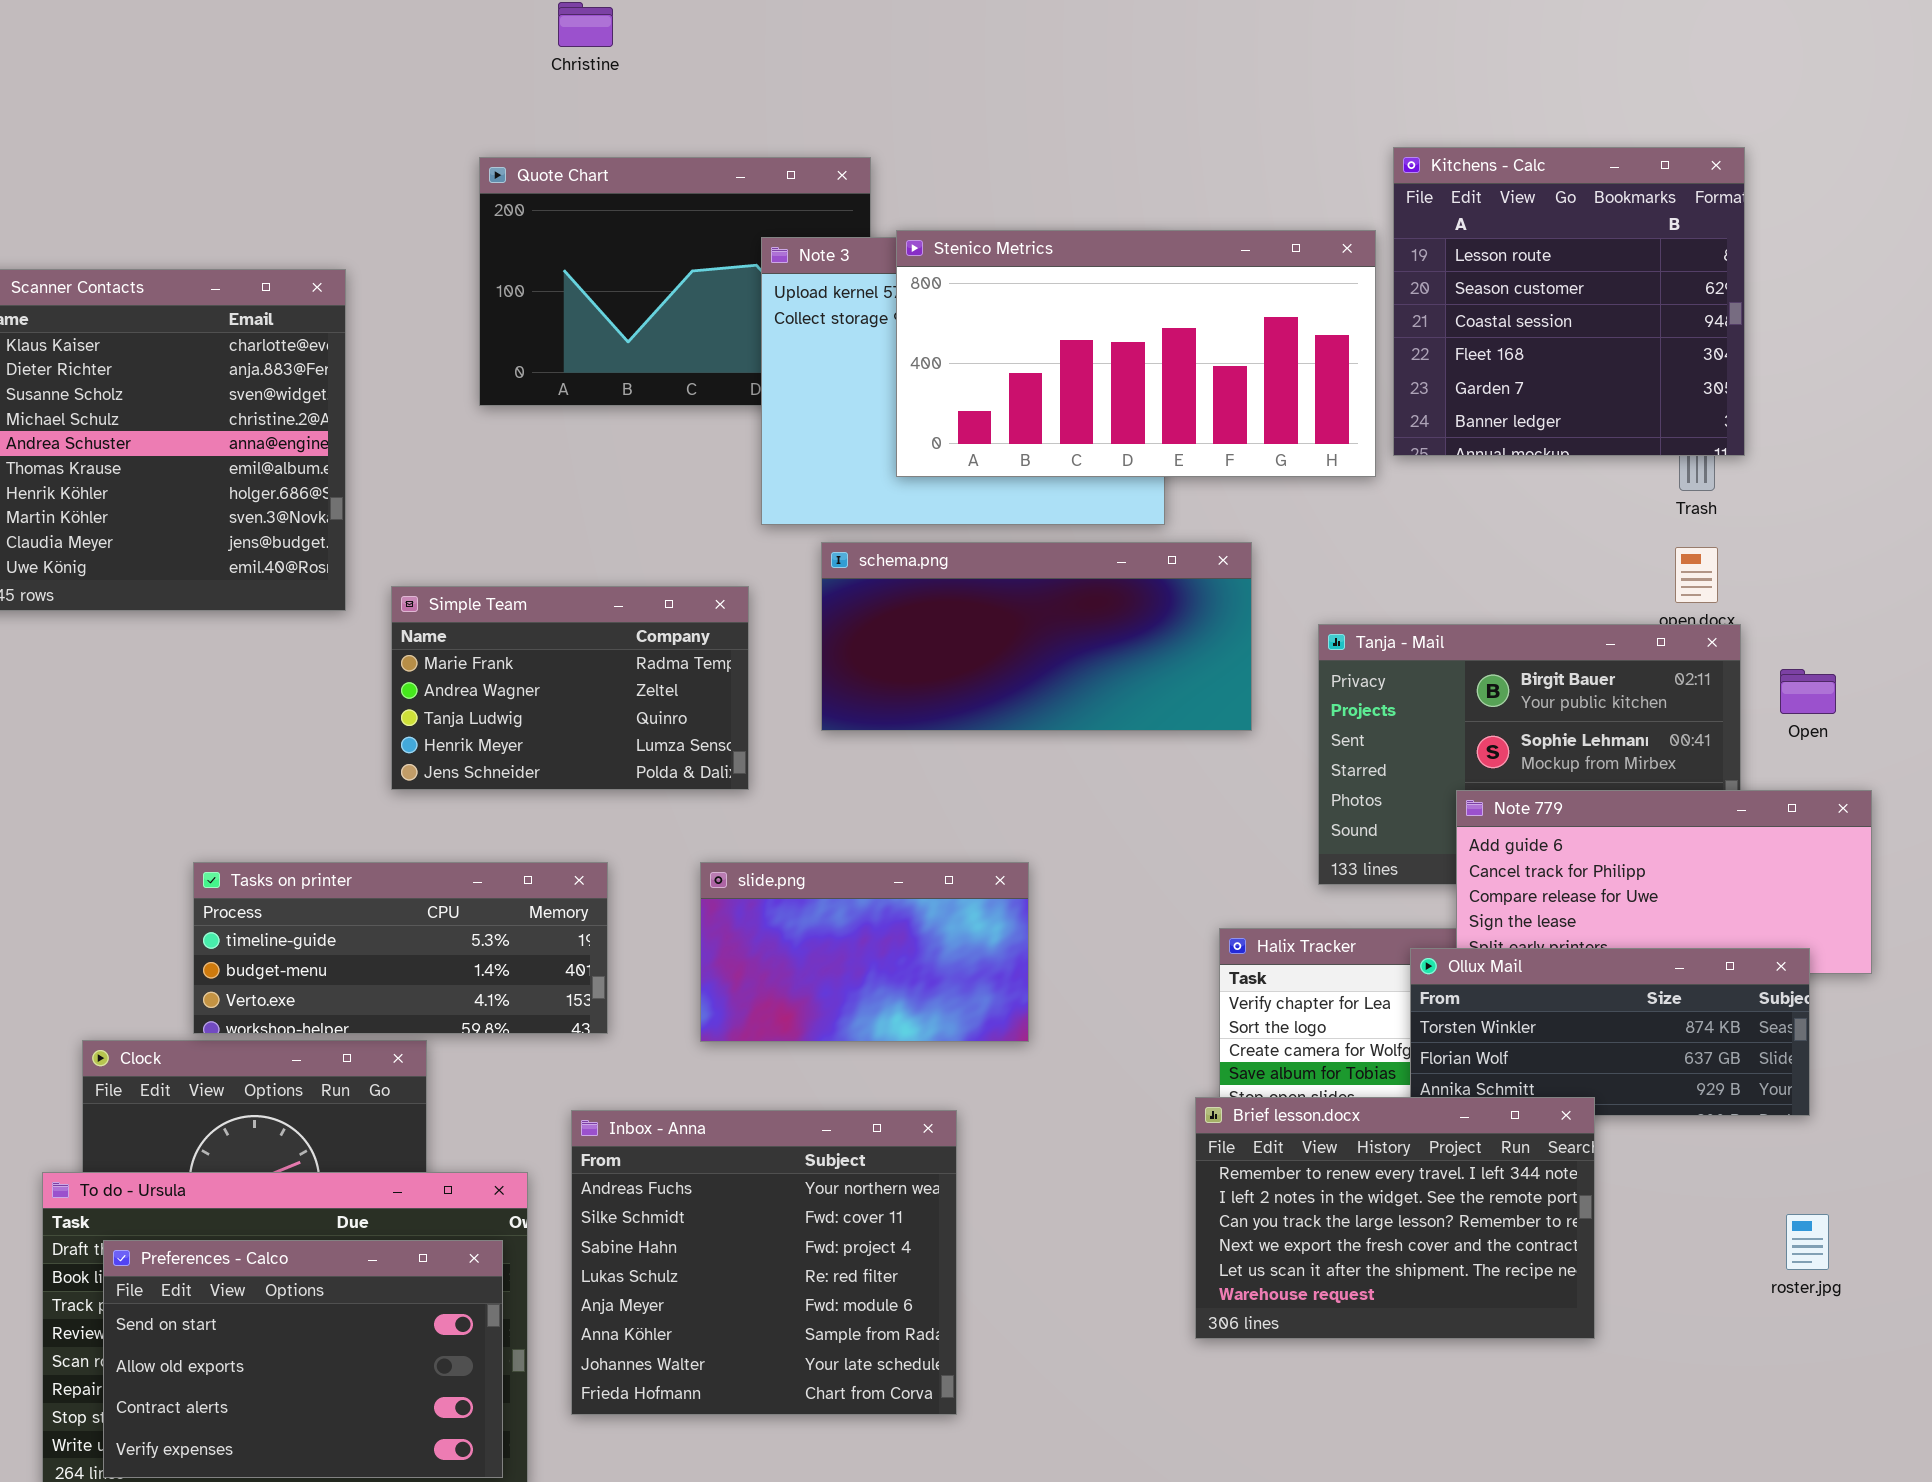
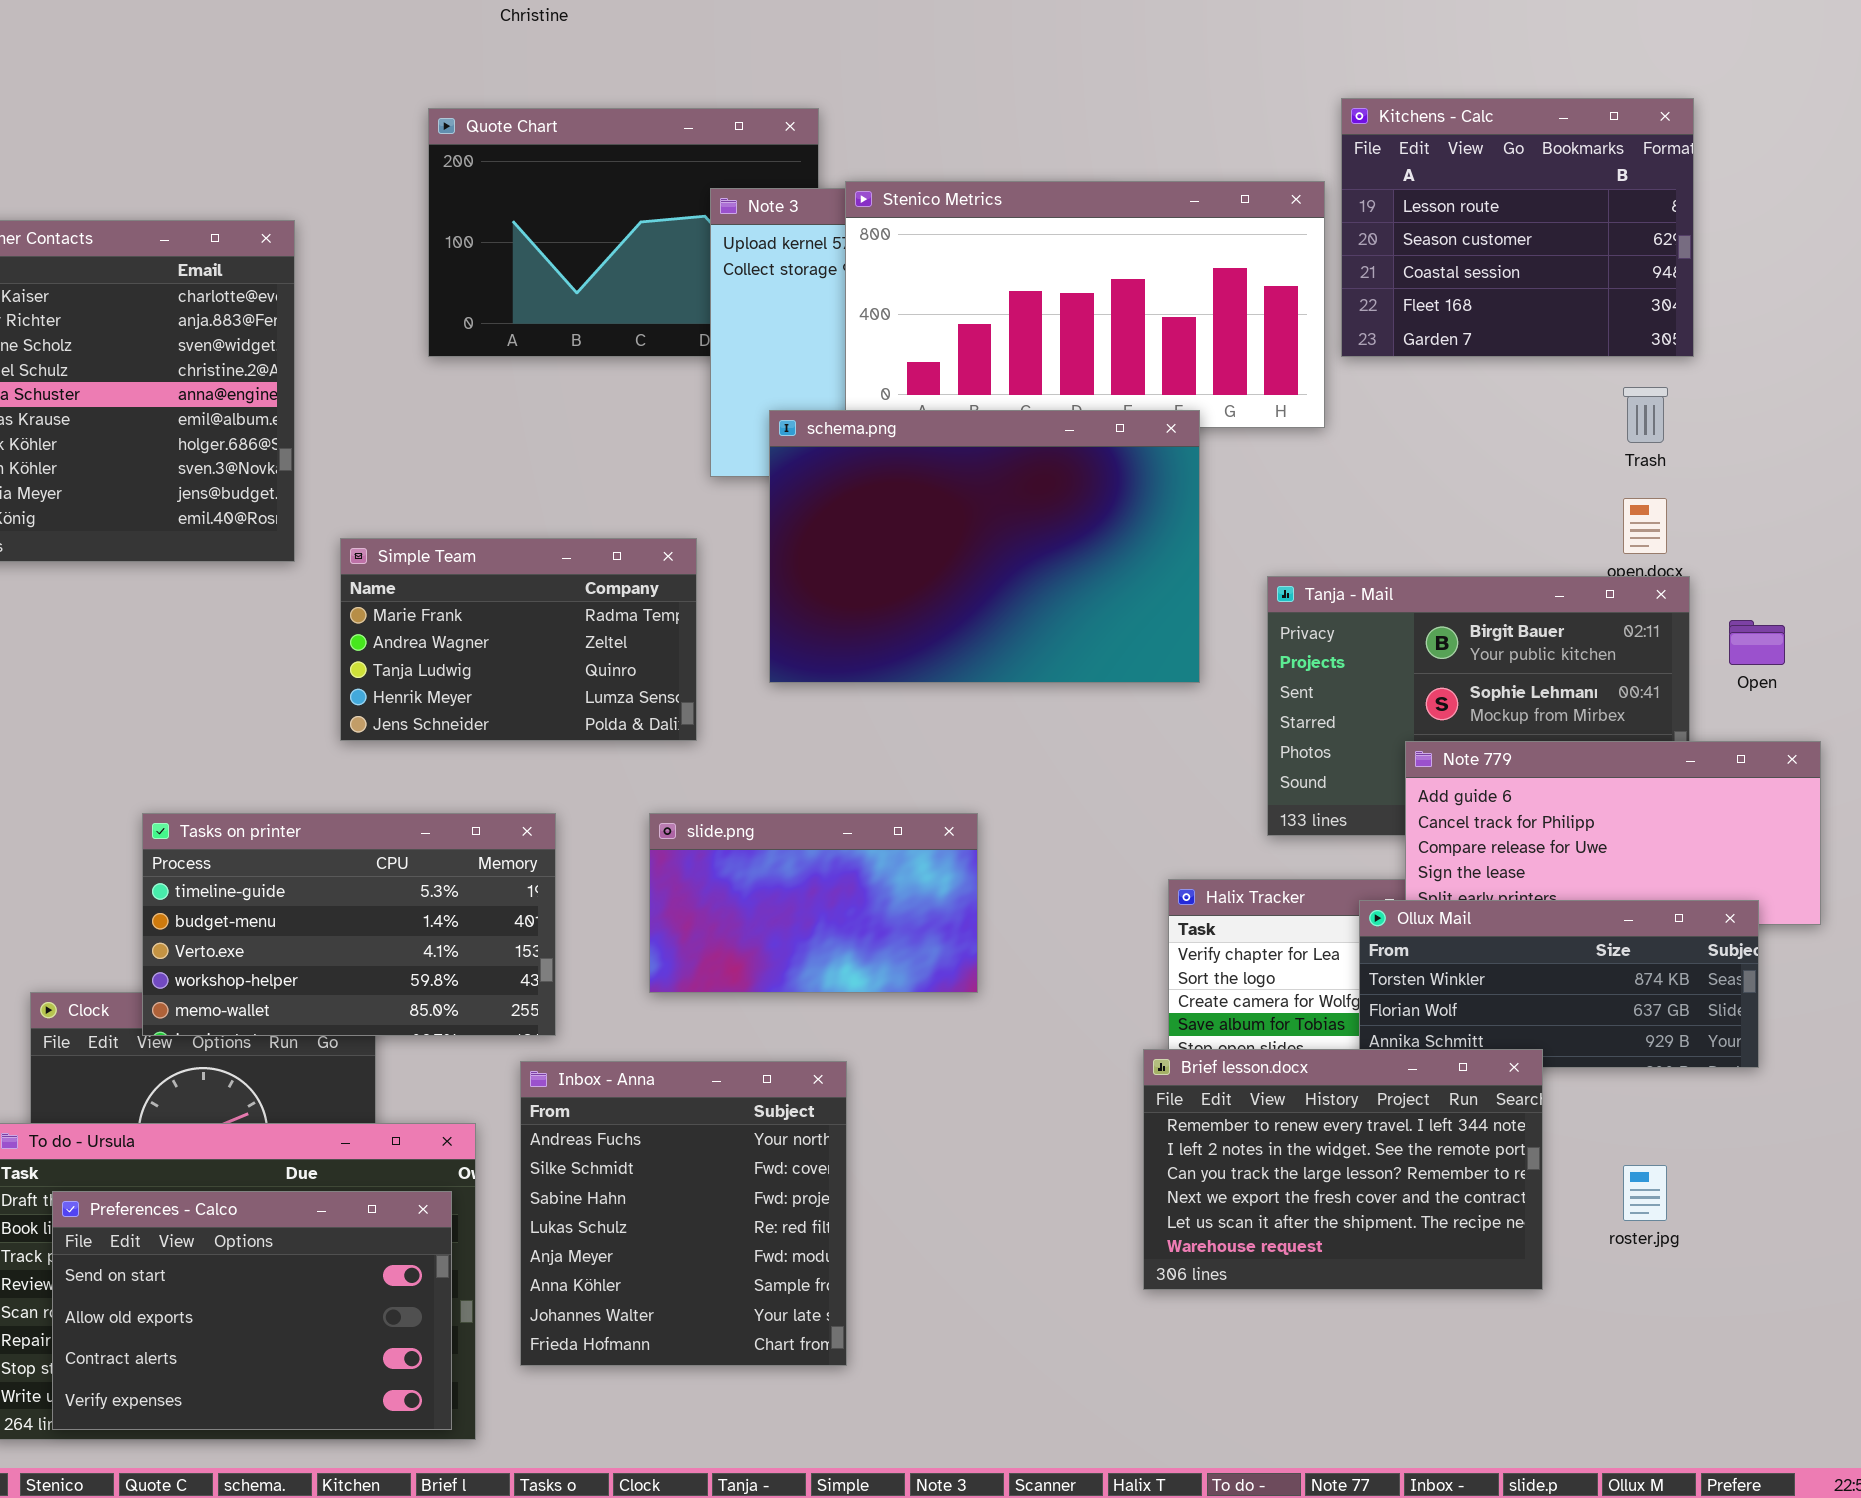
Kitchens - Calc: [1393,147,1745,456] -> [1341,98,1694,357], resized
schema.png: [821,542,1252,731] -> [769,410,1200,683], resized
Tasks on printer: [193,862,608,1034] -> [142,813,556,1036], resized
Inbox - Anna: [571,1110,957,1415] -> [520,1061,847,1366], resized
roster.jpg: [1786,1214,1829,1270] -> [1623,1165,1667,1221], moved

